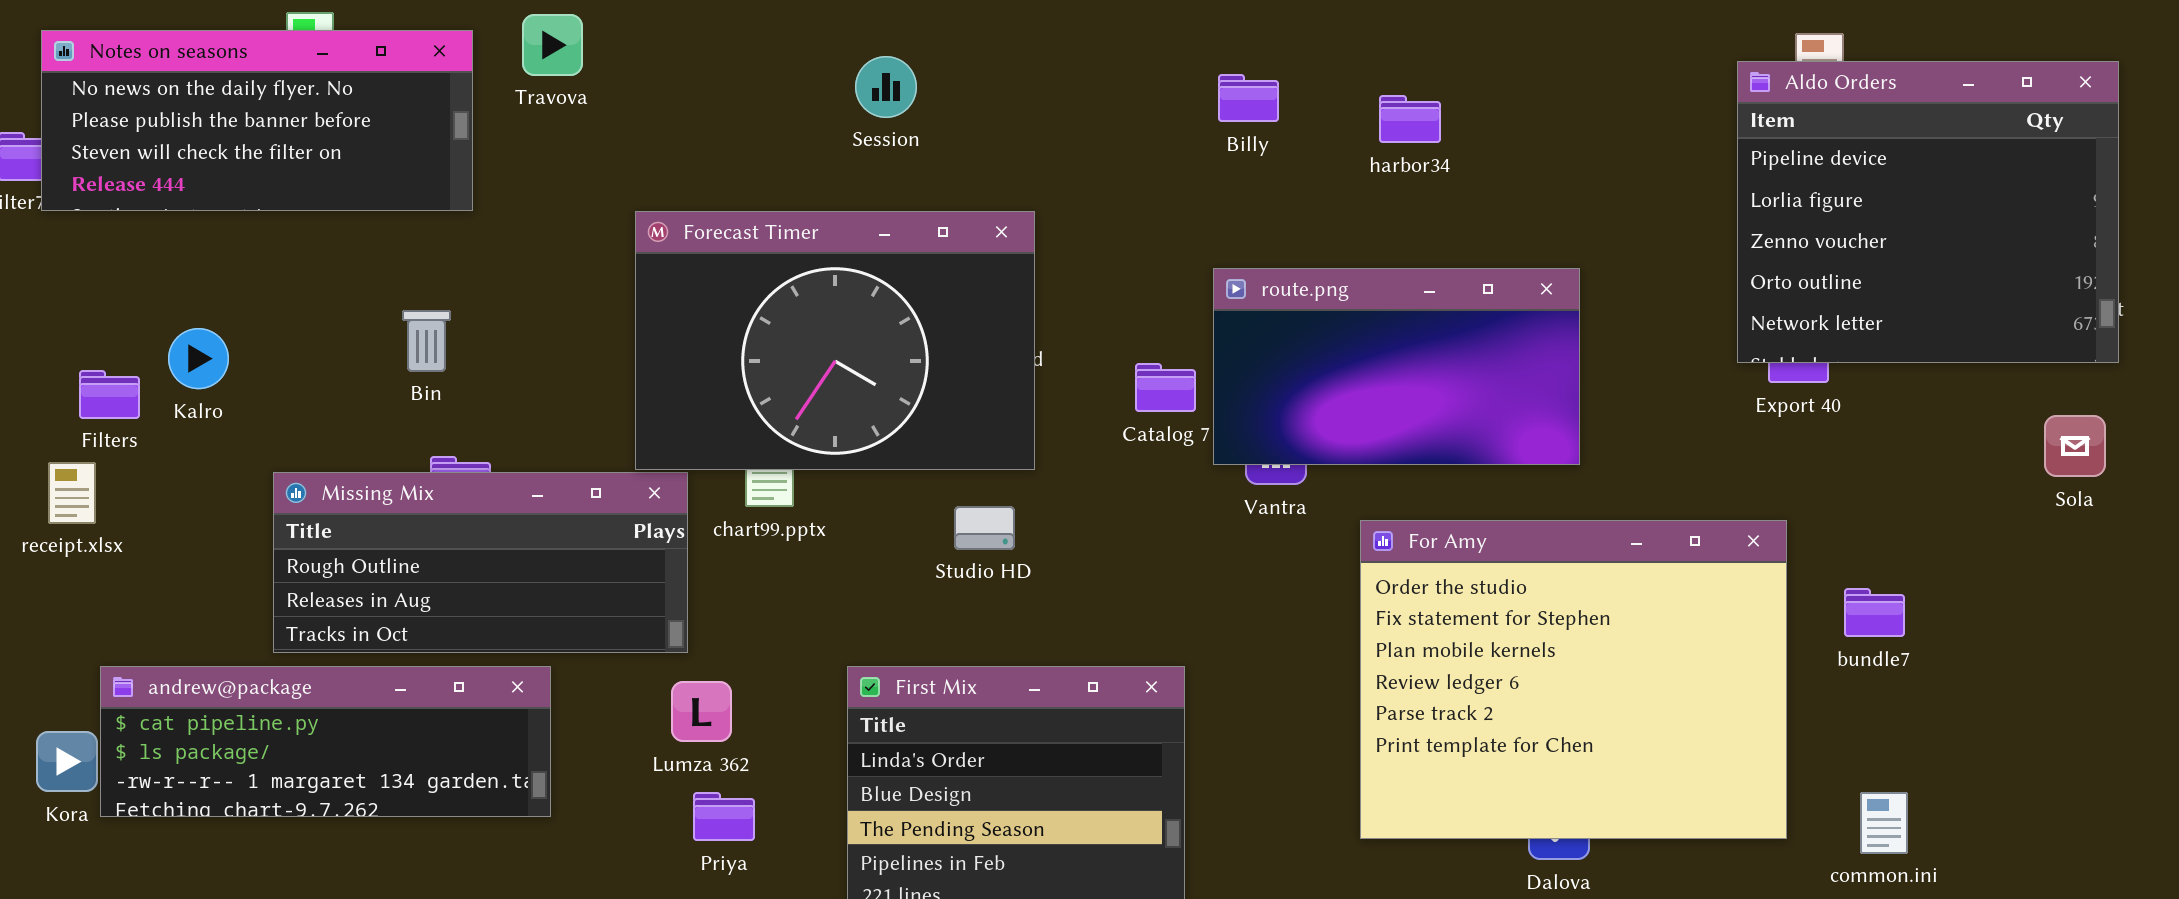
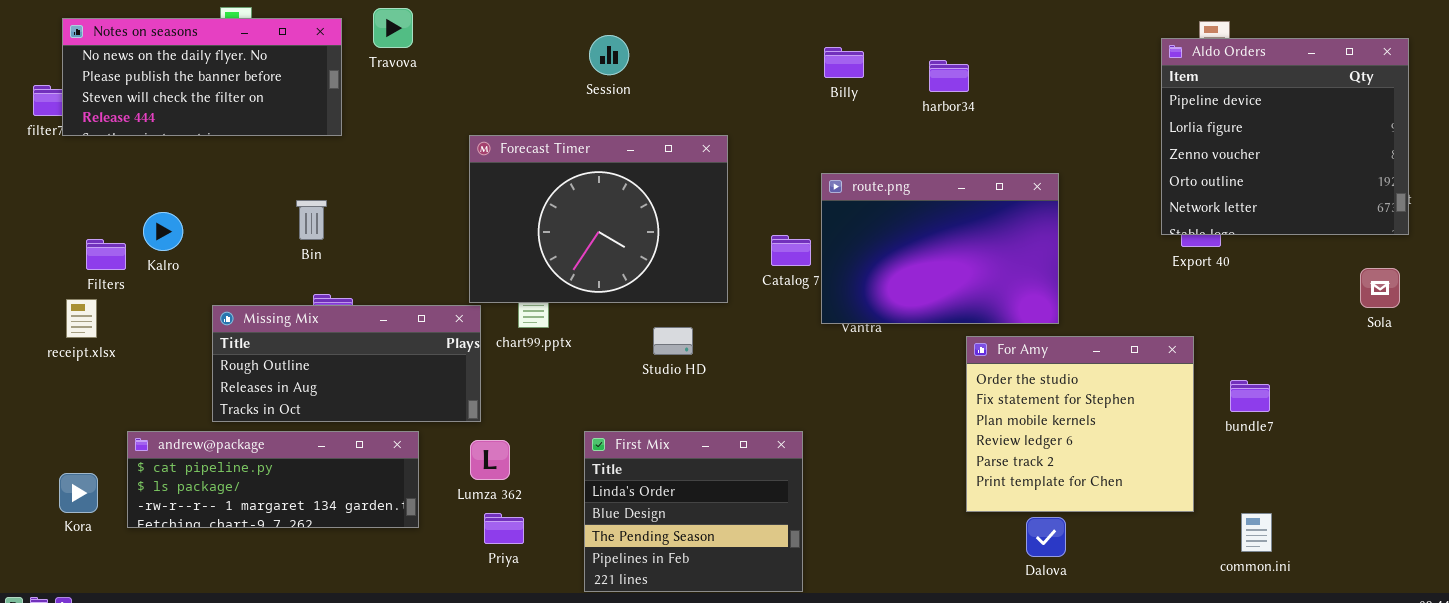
Forecast Timer: [635,211,1035,470] -> [469,135,728,303], moved
route.png: [1213,268,1580,465] -> [821,173,1059,324], resized
For Amy: [1360,520,1787,839] -> [966,336,1194,512], resized
andrew@package: [100,666,551,817] -> [127,431,419,528], moved

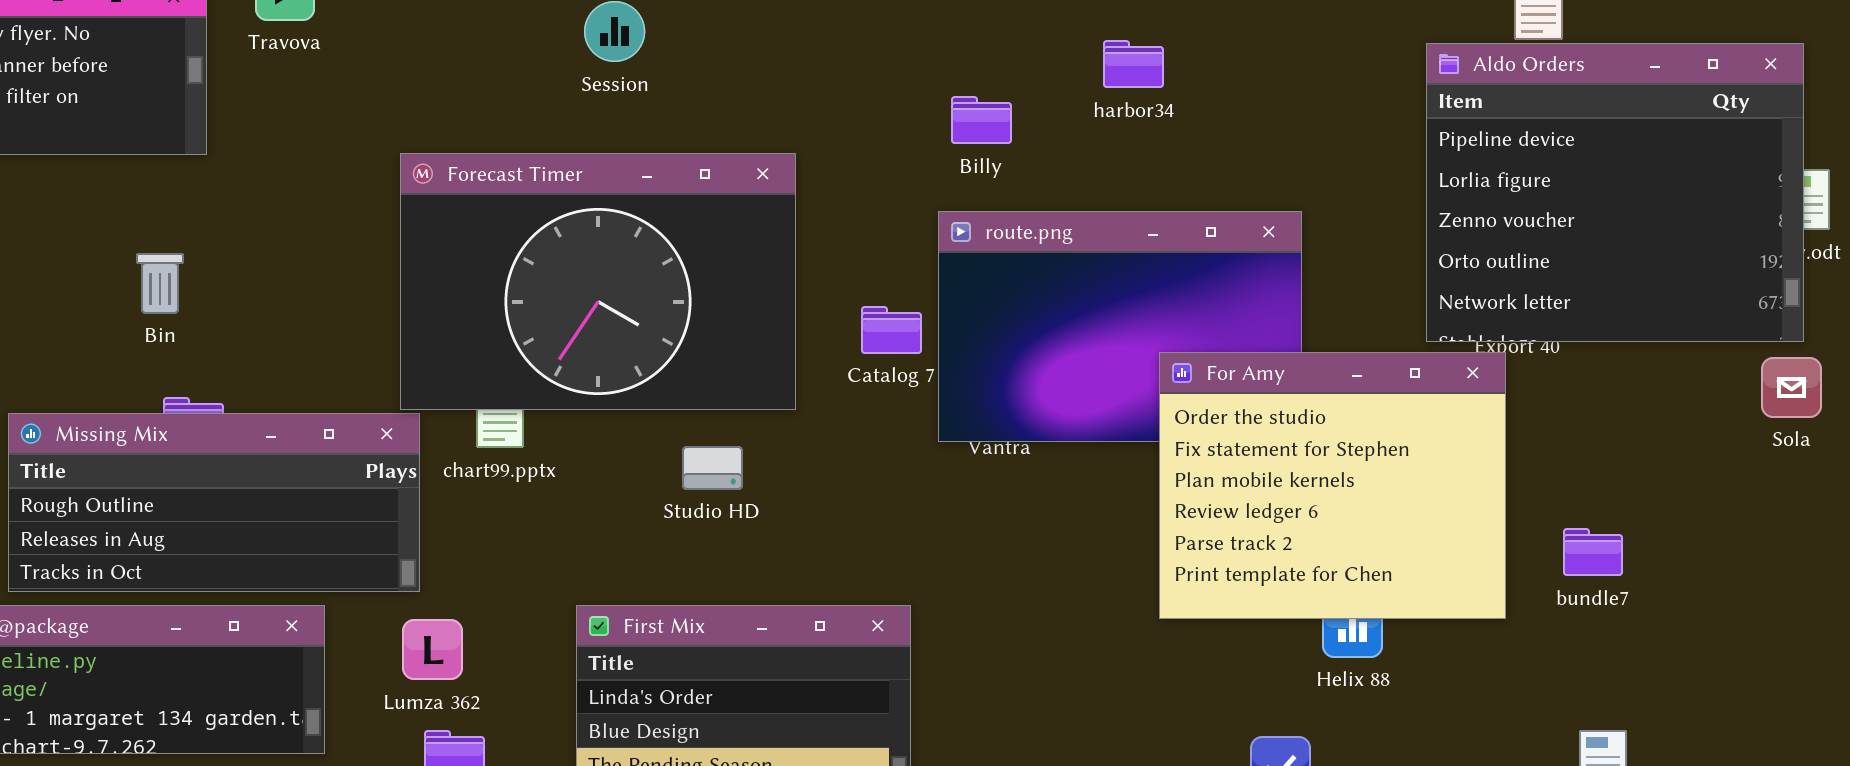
Aldo Orders: [1161,38,1409,235] -> [1426,43,1804,342], moved
Billy: [824,47,864,78] -> [951,96,1012,144], moved
For Amy: [966,336,1194,512] -> [1159,352,1506,619], moved

